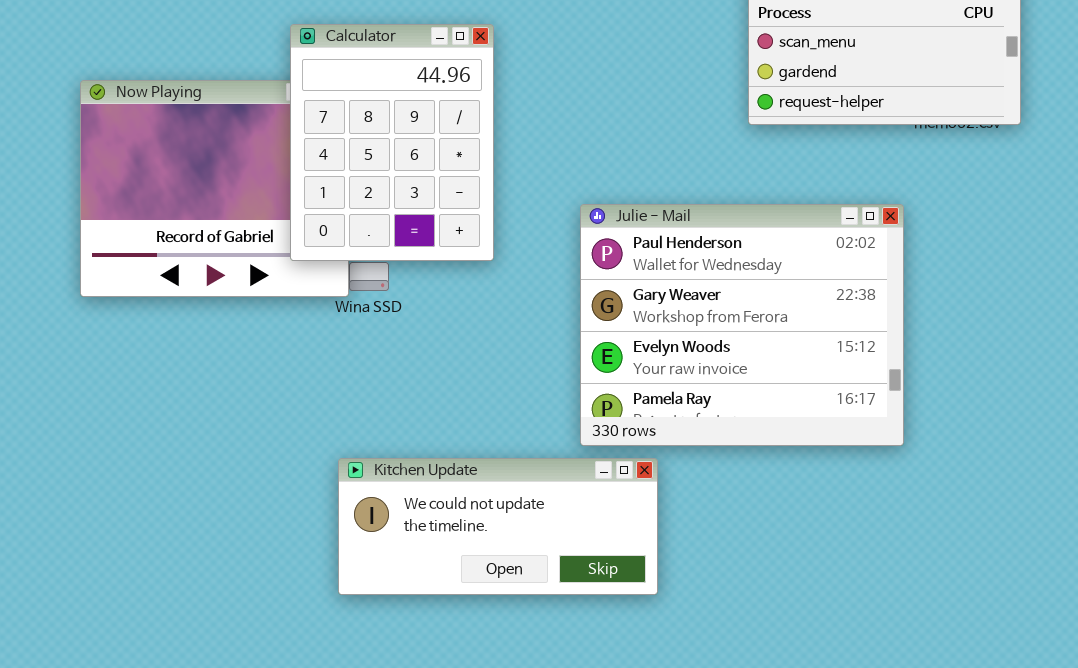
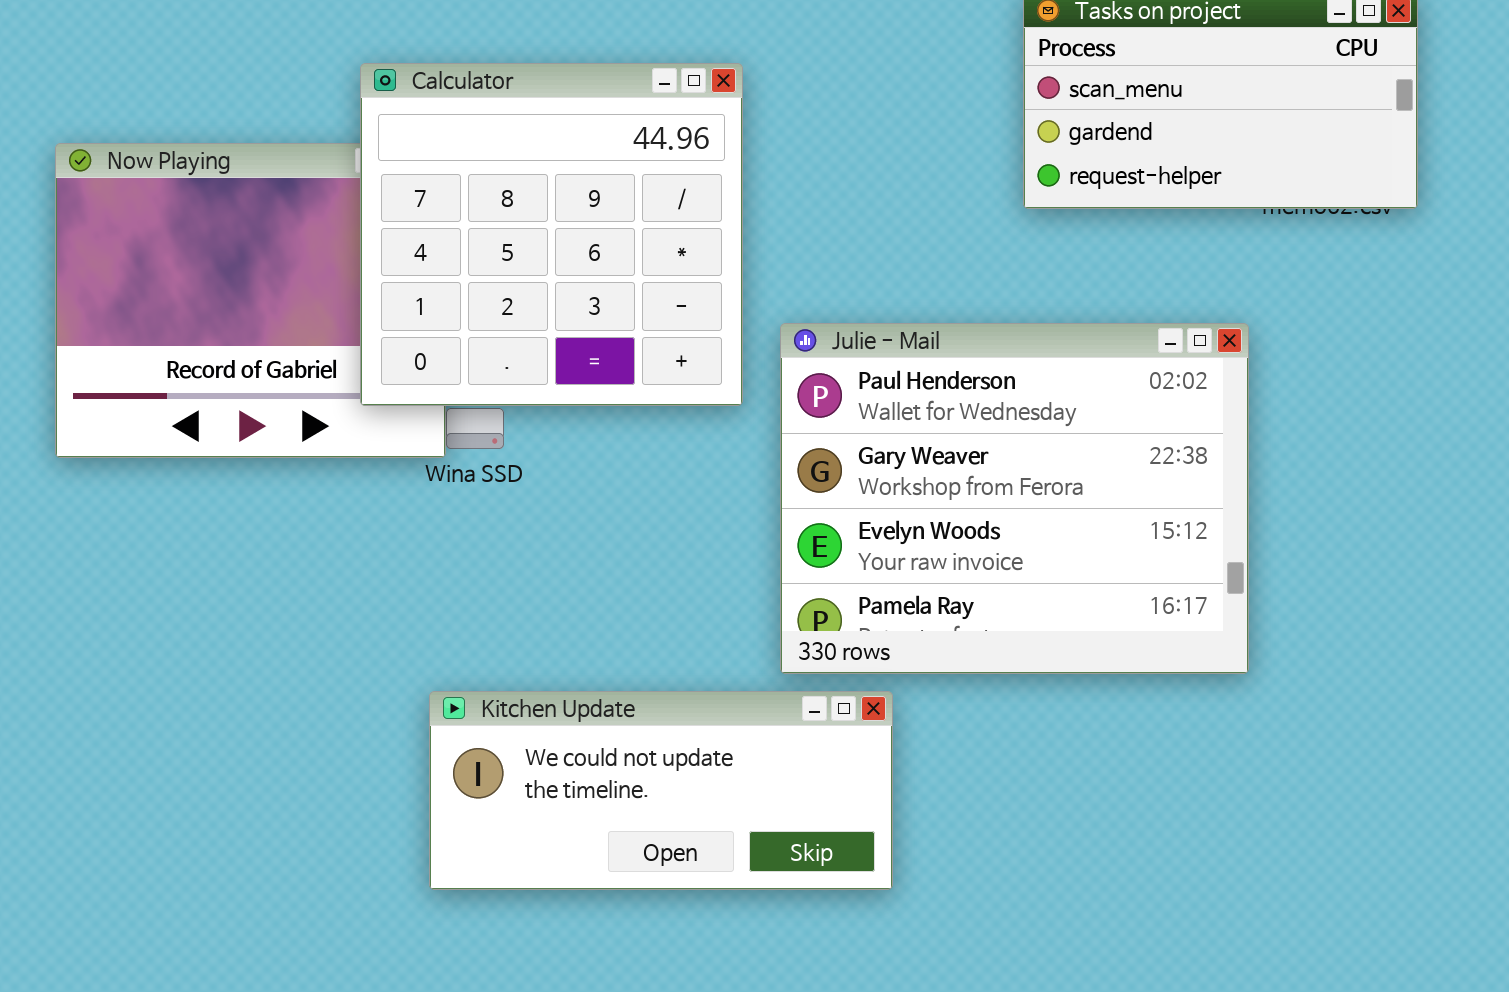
Calculator: [290,24,494,261] -> [360,63,743,406], resized

